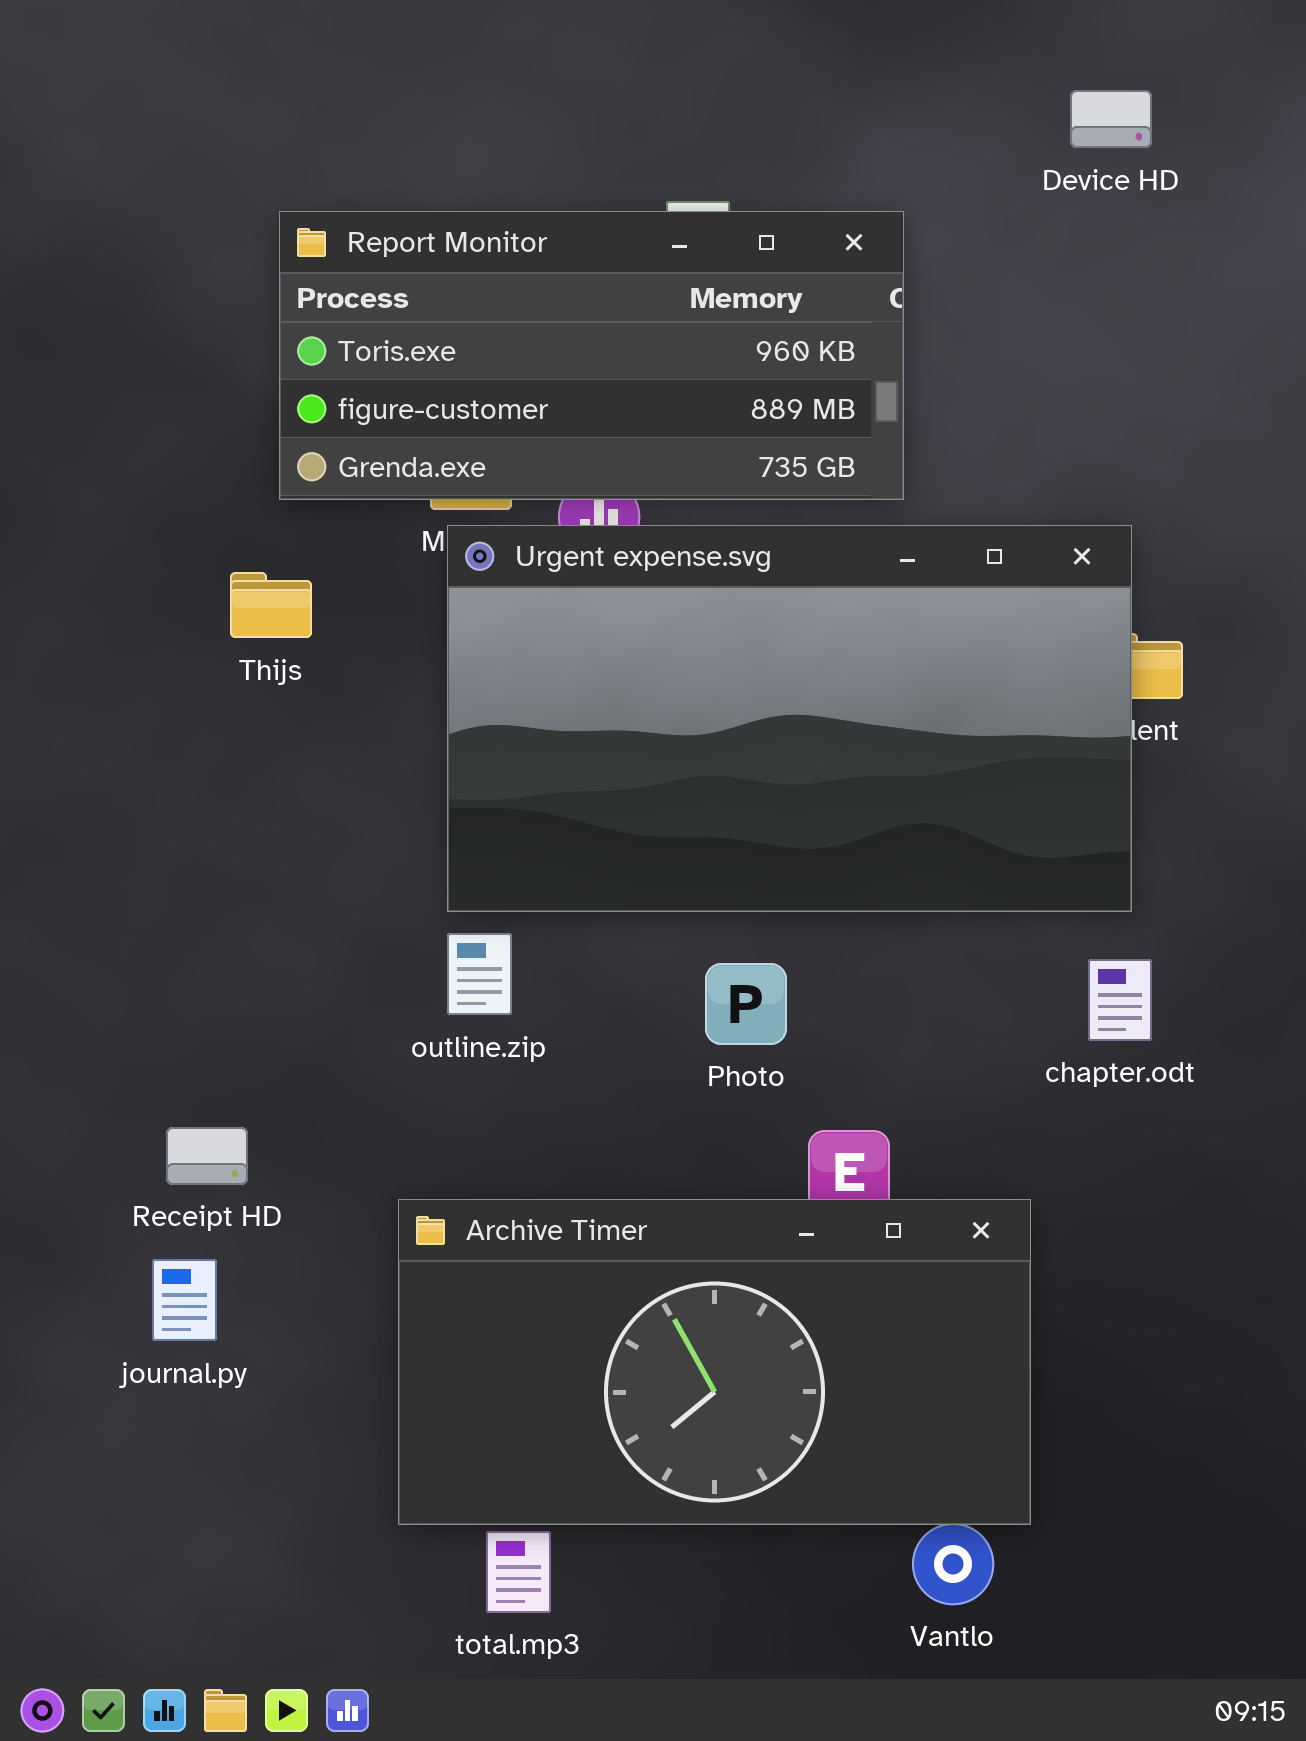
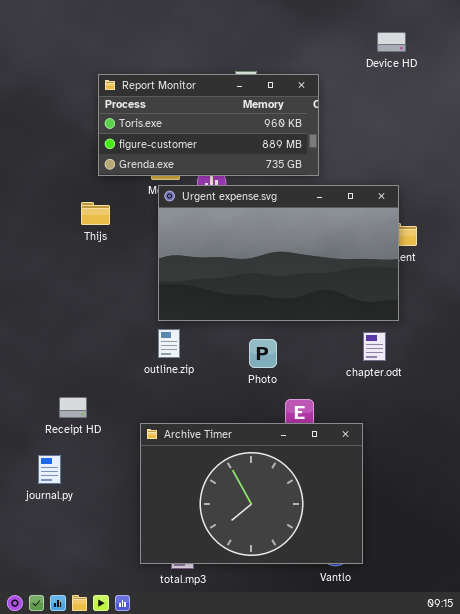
chapter.odt: [1088,959,1152,1041] -> [363,332,386,361], moved
Archive Timer: [398,1199,1031,1525] -> [140,423,363,564], resized
journal.py: [152,1259,217,1341] -> [38,455,61,484], moved

